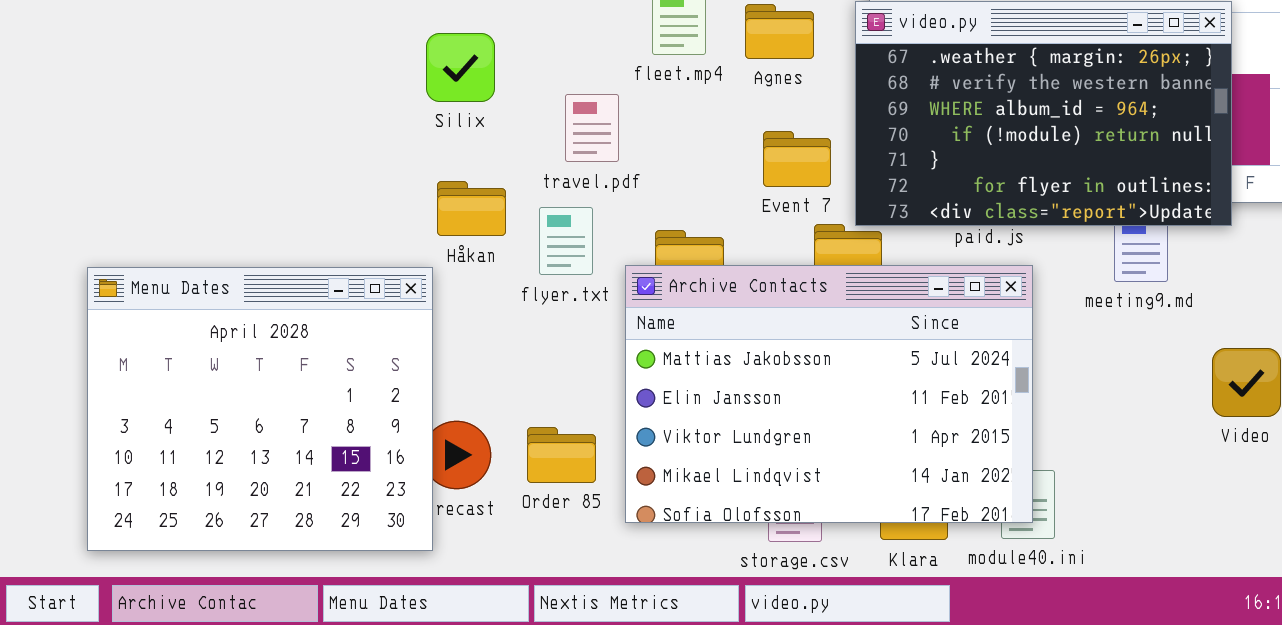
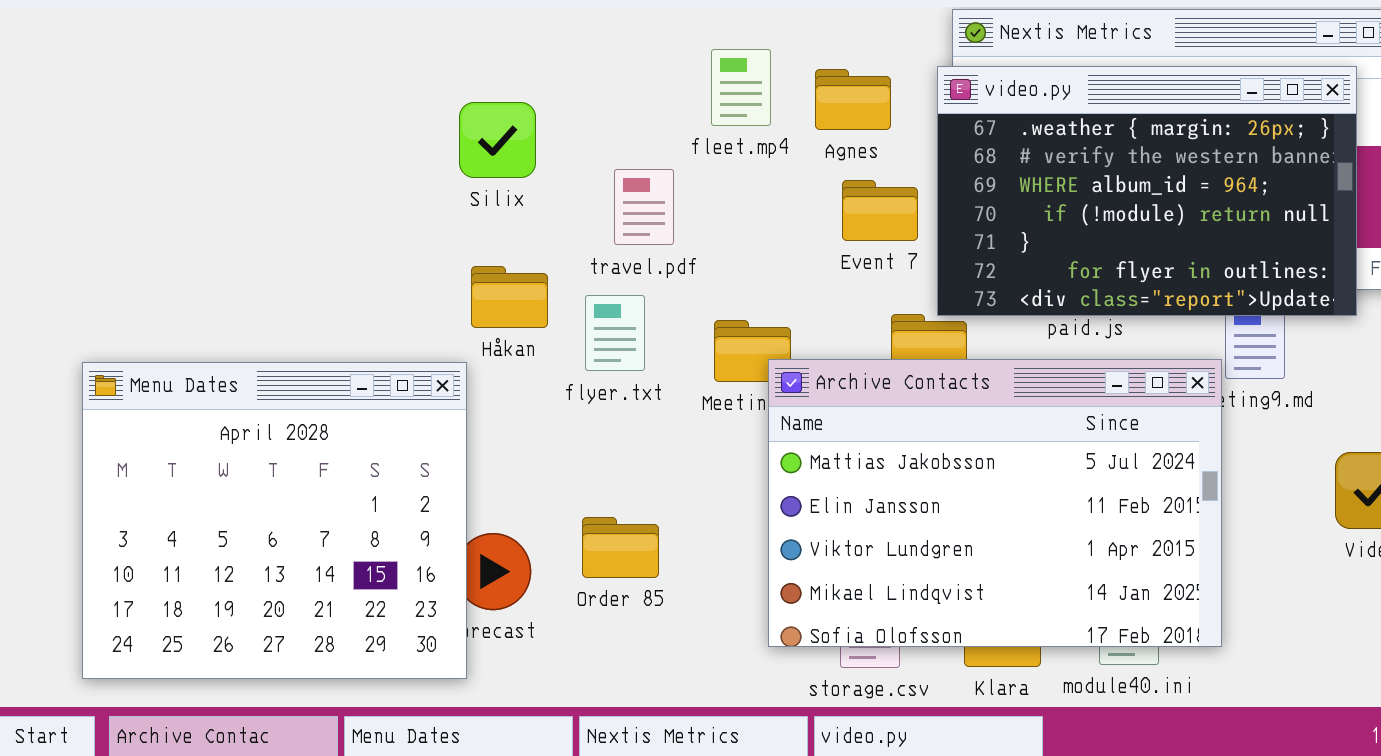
Event 7: [763,131,831,187] -> [842,180,918,241], moved
Archive Contacts: [625,265,1033,523] -> [768,359,1222,647], moved
Order 85: [527,427,596,483] -> [582,517,659,578], moved

